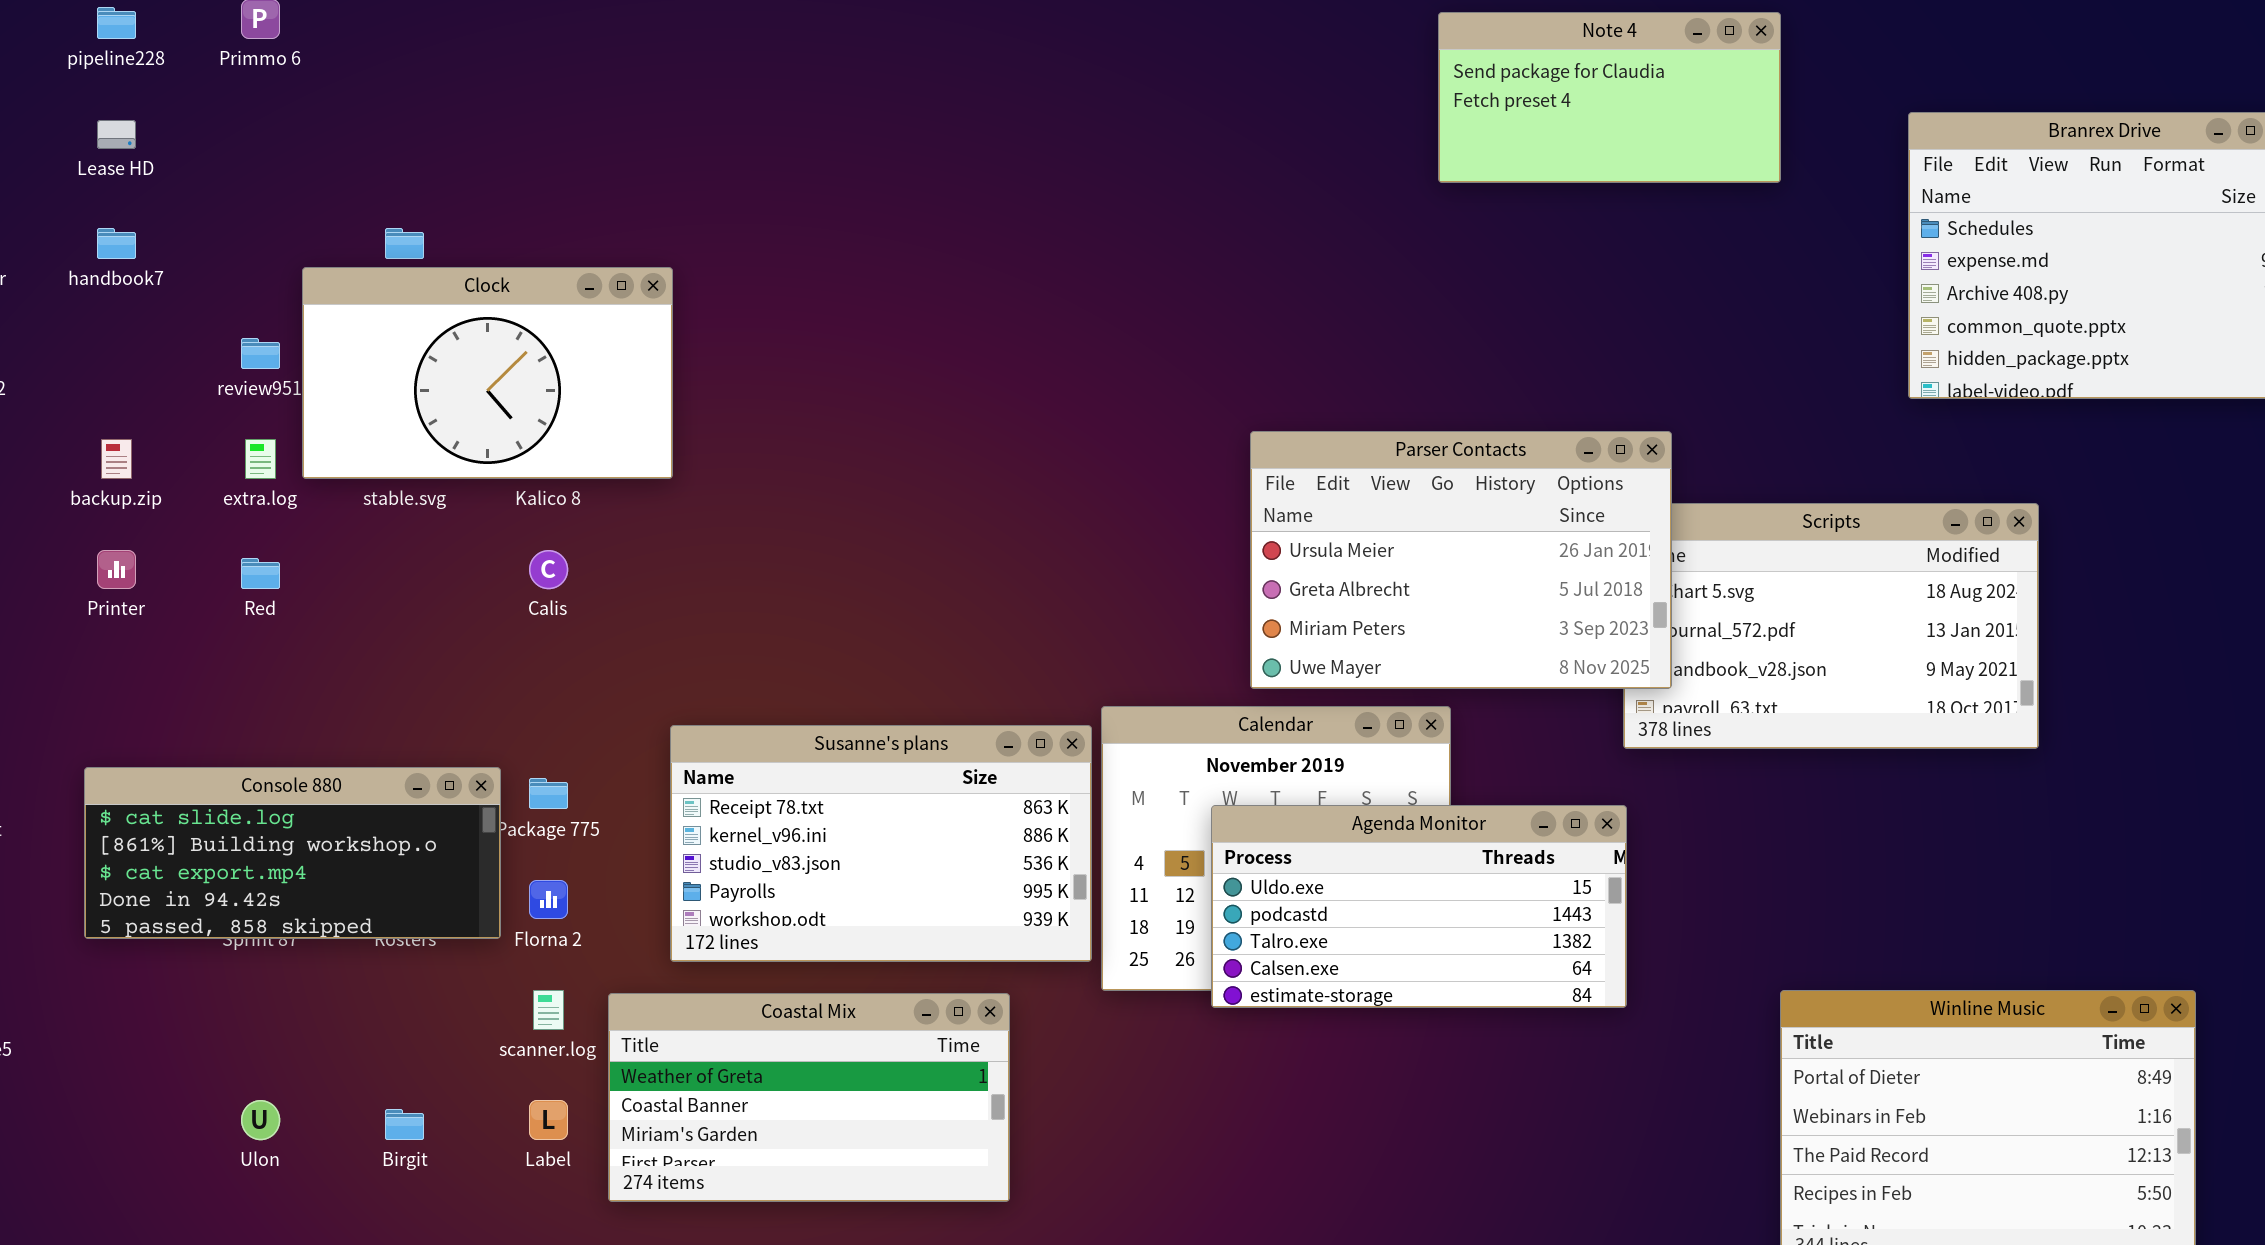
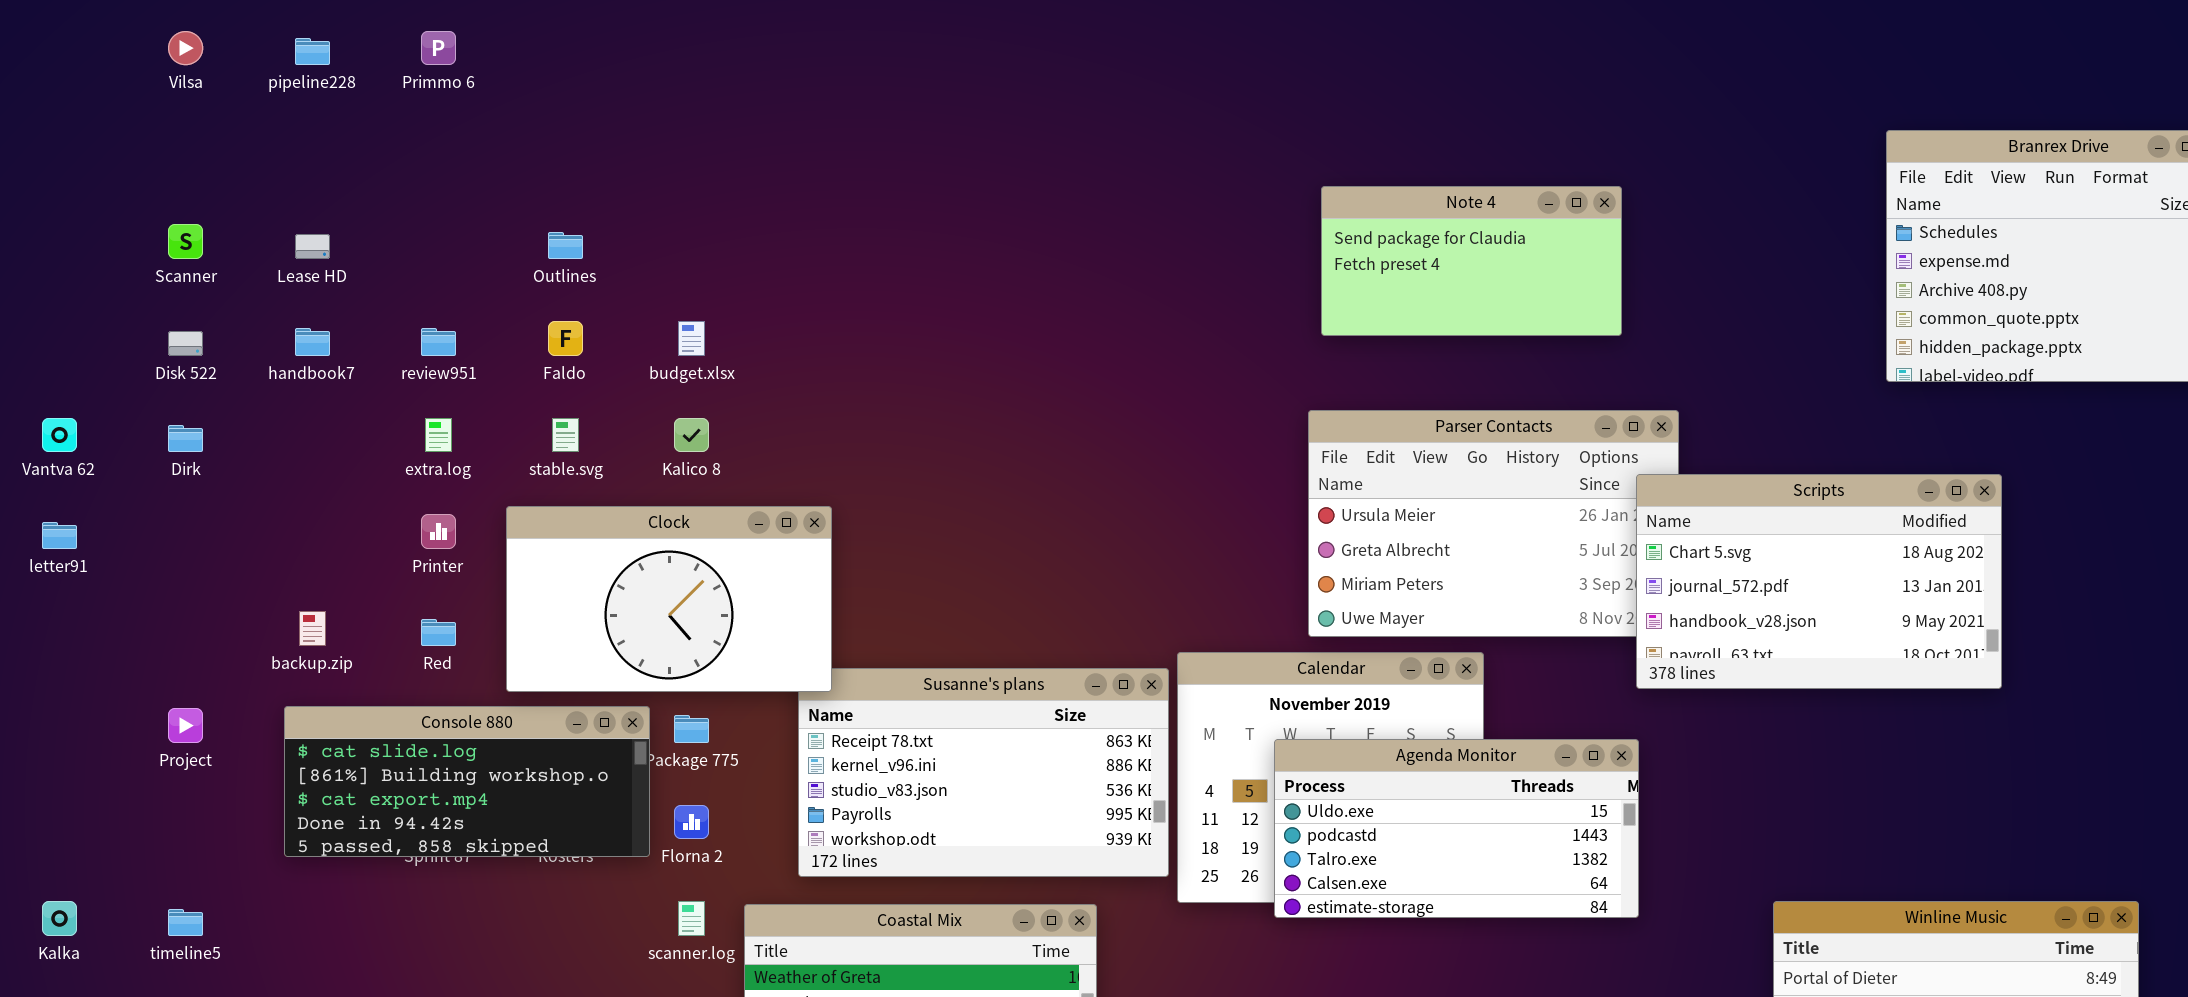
Note 4: [1438,12,1781,183] -> [1321,186,1622,336], moved
Lease HD: [97,120,136,149] -> [295,234,330,259], moved
handbook7: [97,228,136,259] -> [295,328,330,356], moved
Clock: [302,267,673,479] -> [506,506,832,692], moved
backup.zip: [101,439,132,479] -> [299,611,326,646], moved
Scripts: [1623,503,2039,749] -> [1636,474,2002,689], raised
Printer: [97,550,136,589] -> [421,514,456,549], moved
Red: [241,558,280,589] -> [421,619,456,646], moved

